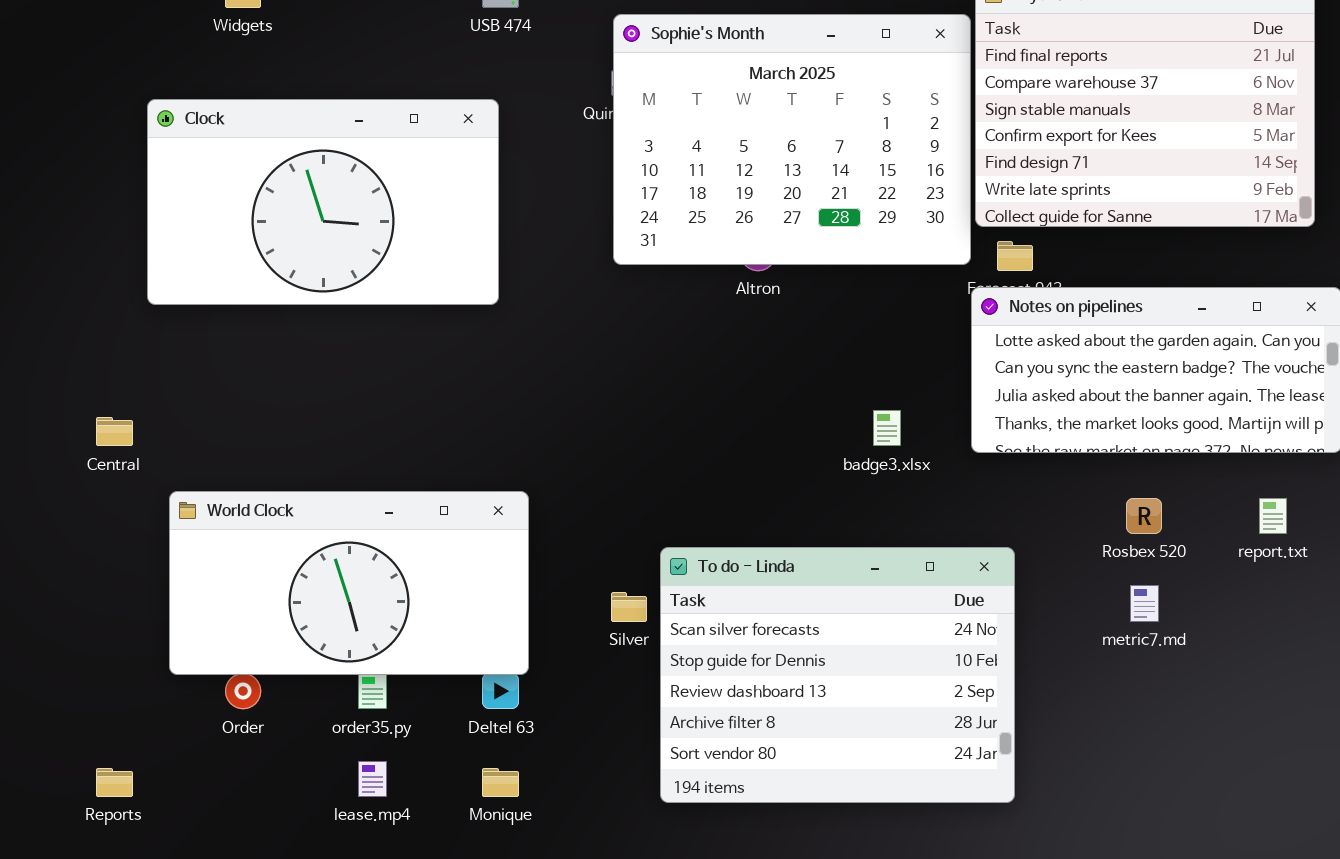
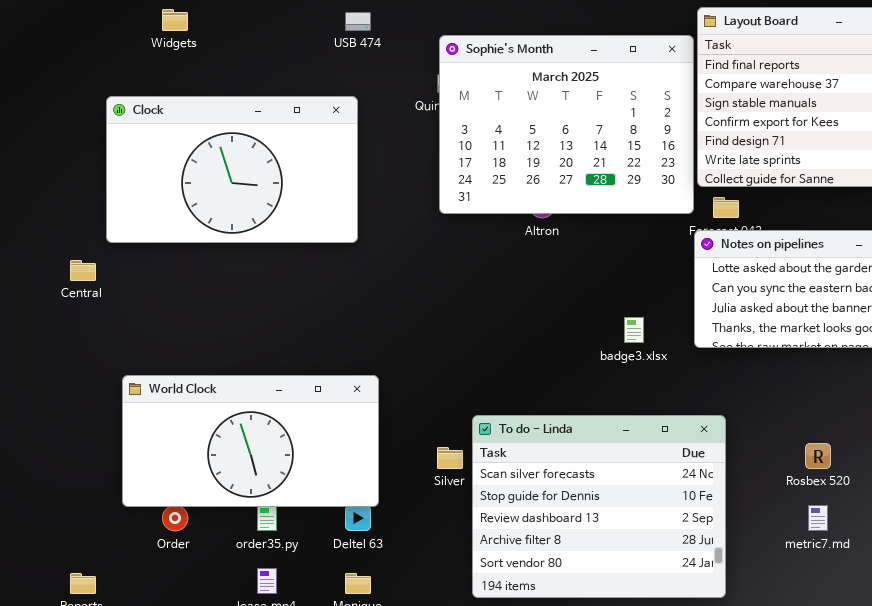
Central: [96,417,133,446] -> [70,260,96,281], moved
Rosbex 520: [1126,498,1162,534] -> [805,443,831,469], moved
metric7.md: [1130,585,1159,622] -> [808,505,828,531], moved

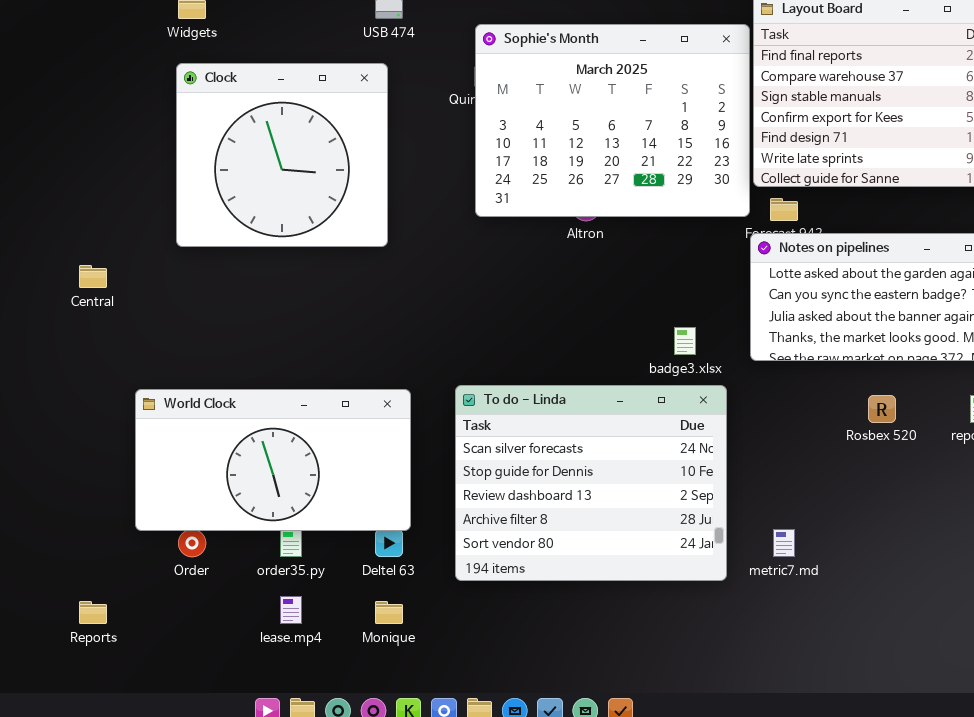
Clock: [106,96,358,243] -> [176,63,388,247], resized
To do - Linda: [472,415,726,598] -> [455,385,727,581], moved
Rosbex 520: [805,443,831,469] -> [868,395,896,423], moved
metric7.md: [808,505,828,531] -> [773,529,795,557], moved

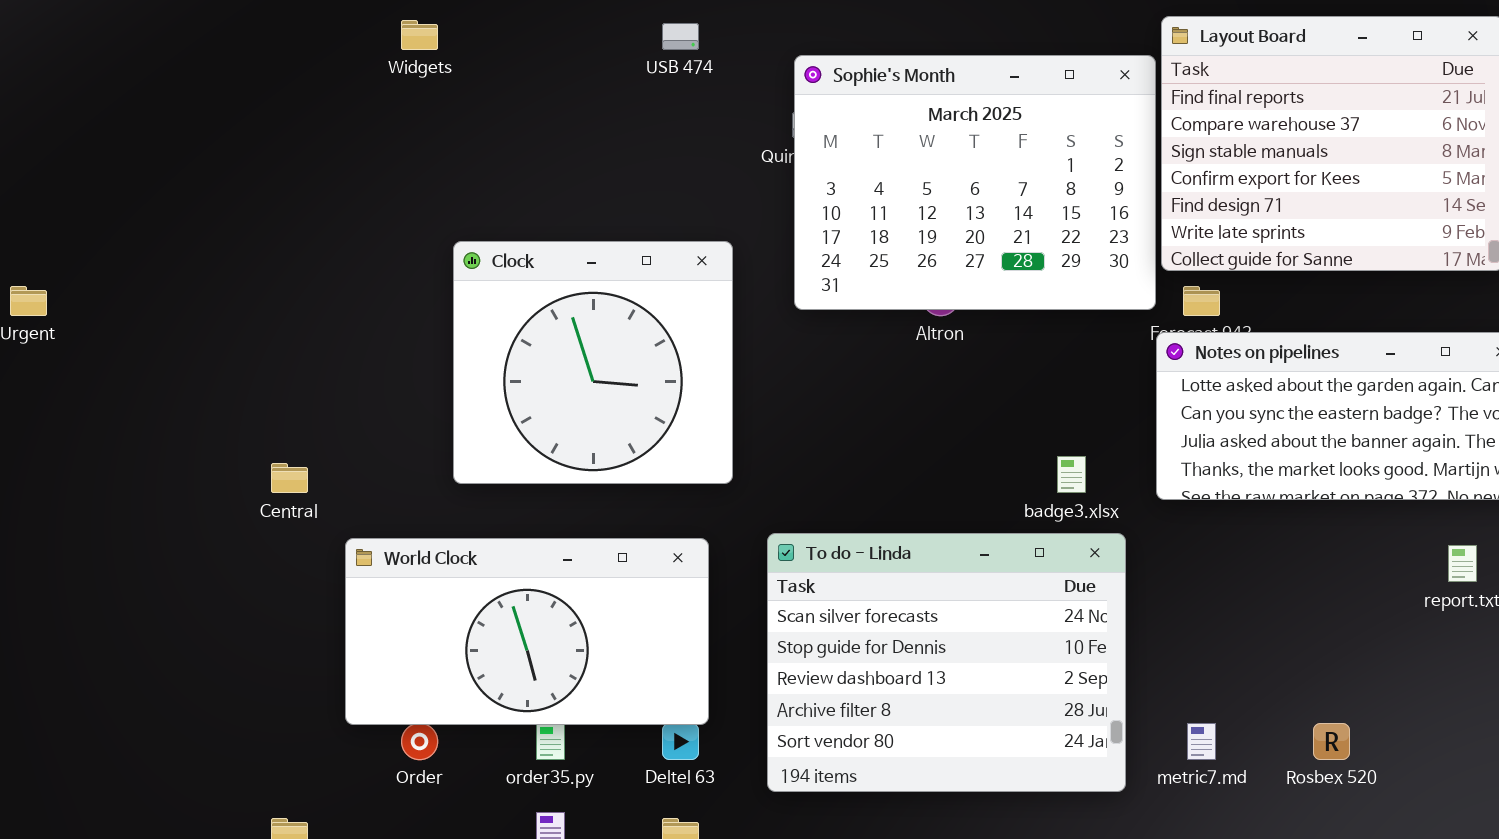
Clock: [176,63,388,247] -> [453,241,733,484], moved
Central: [79,265,107,288] -> [271,463,308,493], moved
Rosbex 520: [868,395,896,423] -> [1313,723,1350,760], moved

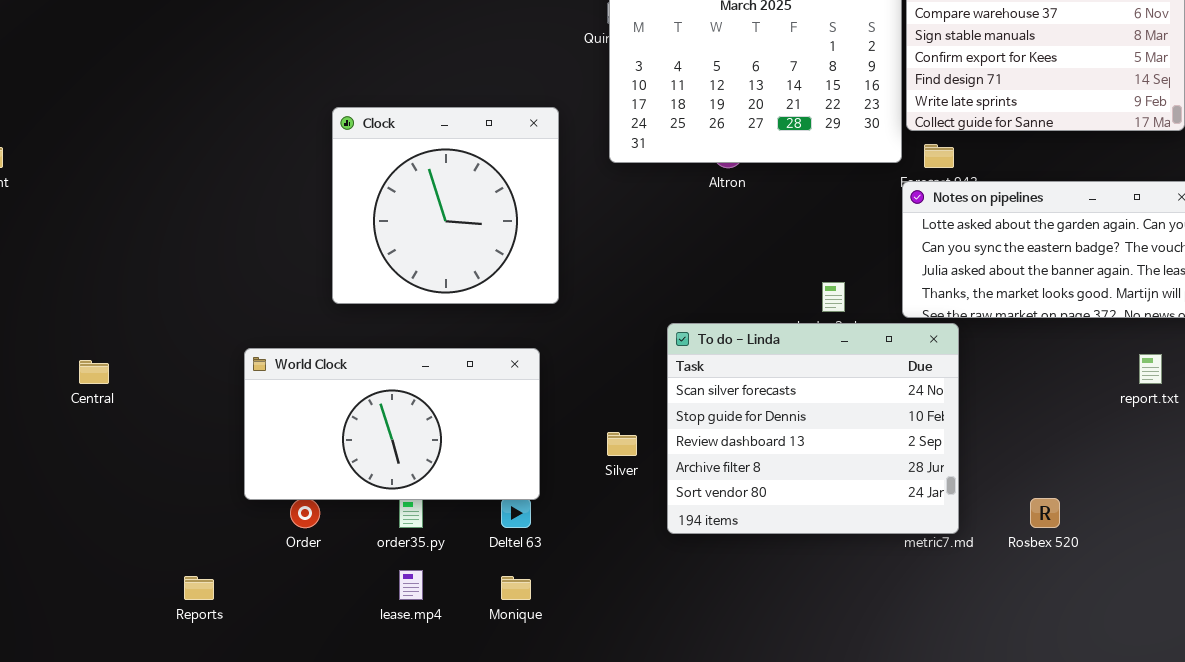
Central: [271,463,308,493] -> [79,360,109,384], moved
To do - Linda: [767,533,1126,792] -> [667,323,959,534], moved

